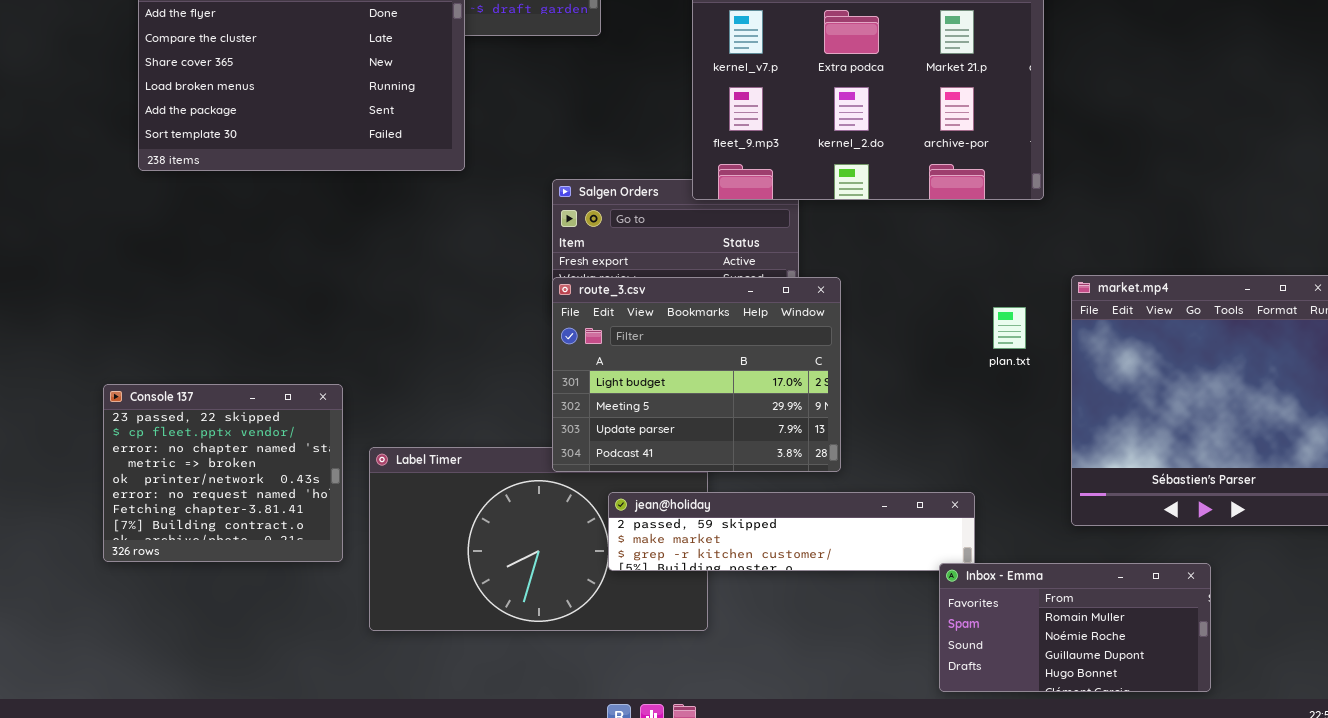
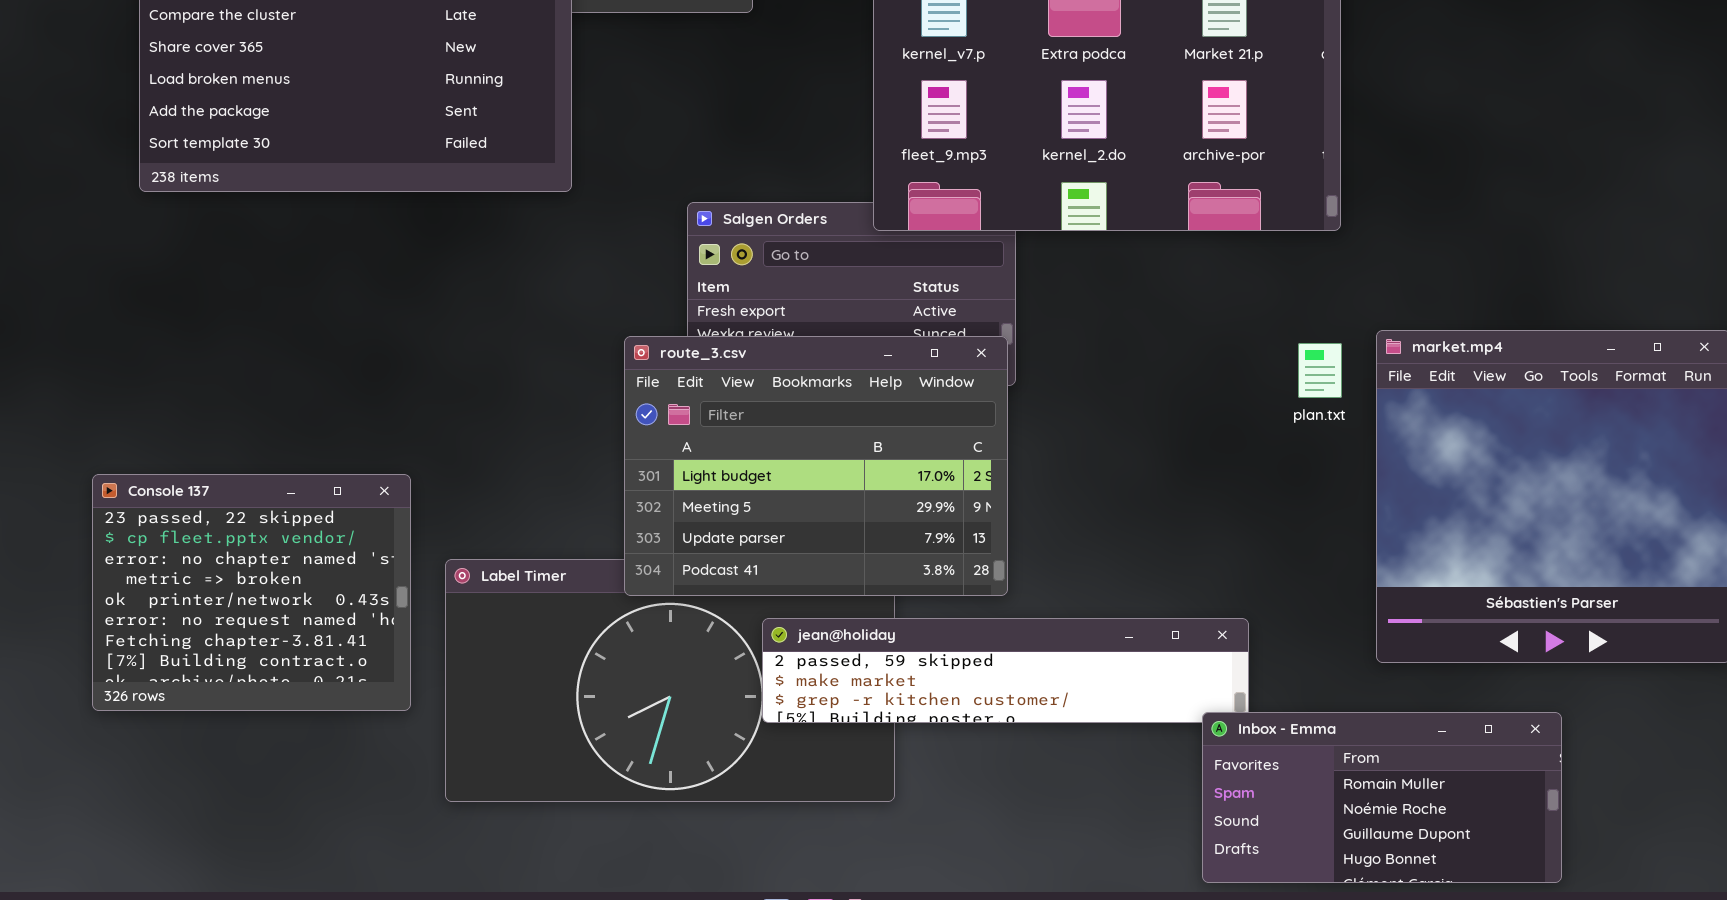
route_3.csv: [552,277,841,472] -> [624,336,1008,596], moved
plan.txt: [993,307,1026,349] -> [1298,343,1342,398], moved

